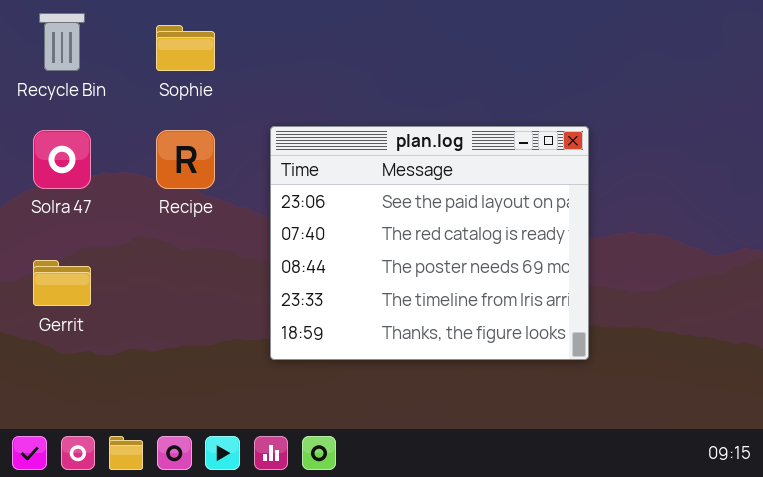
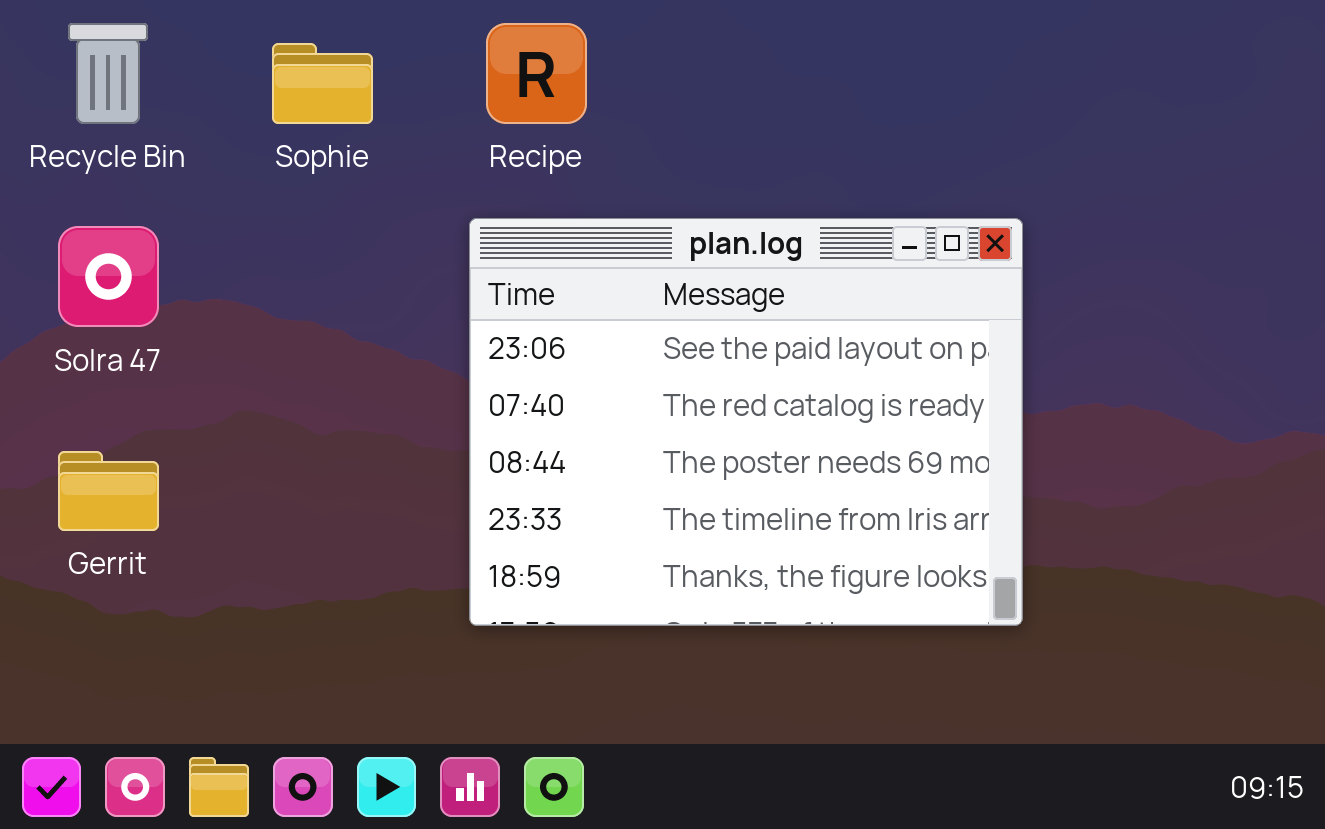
Recipe: [156,130,215,189] -> [486,23,587,124], moved

